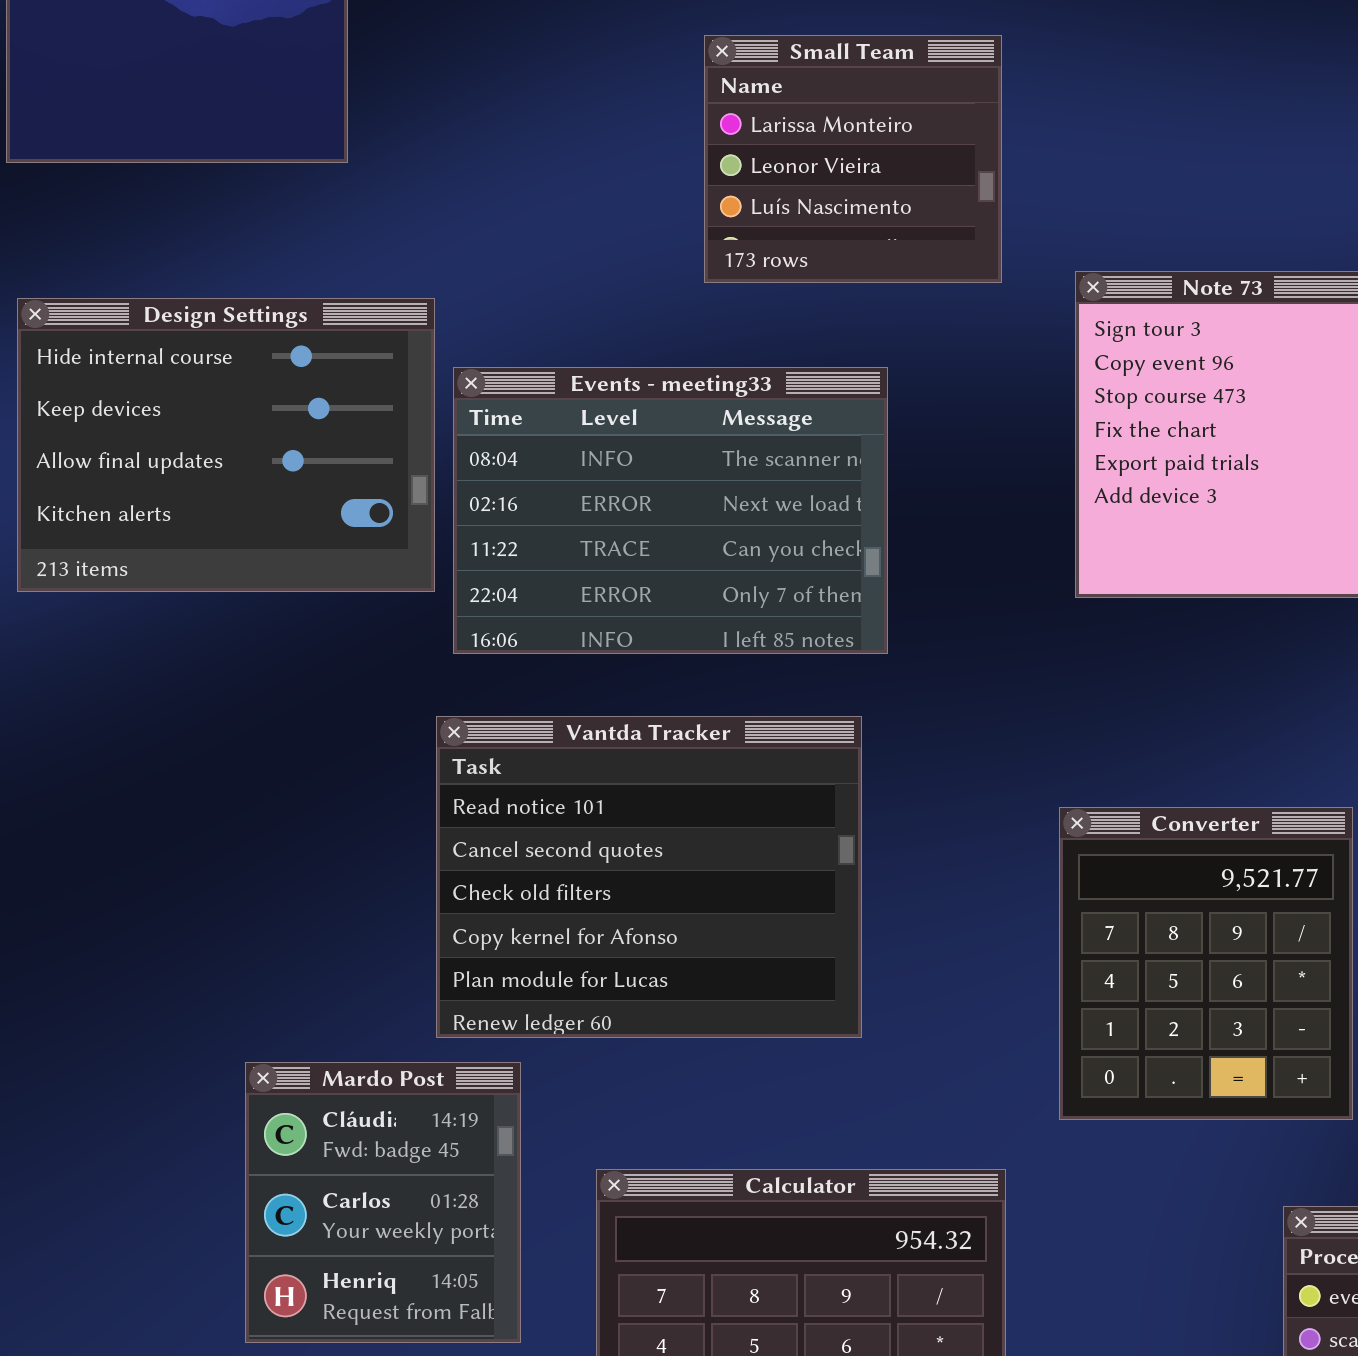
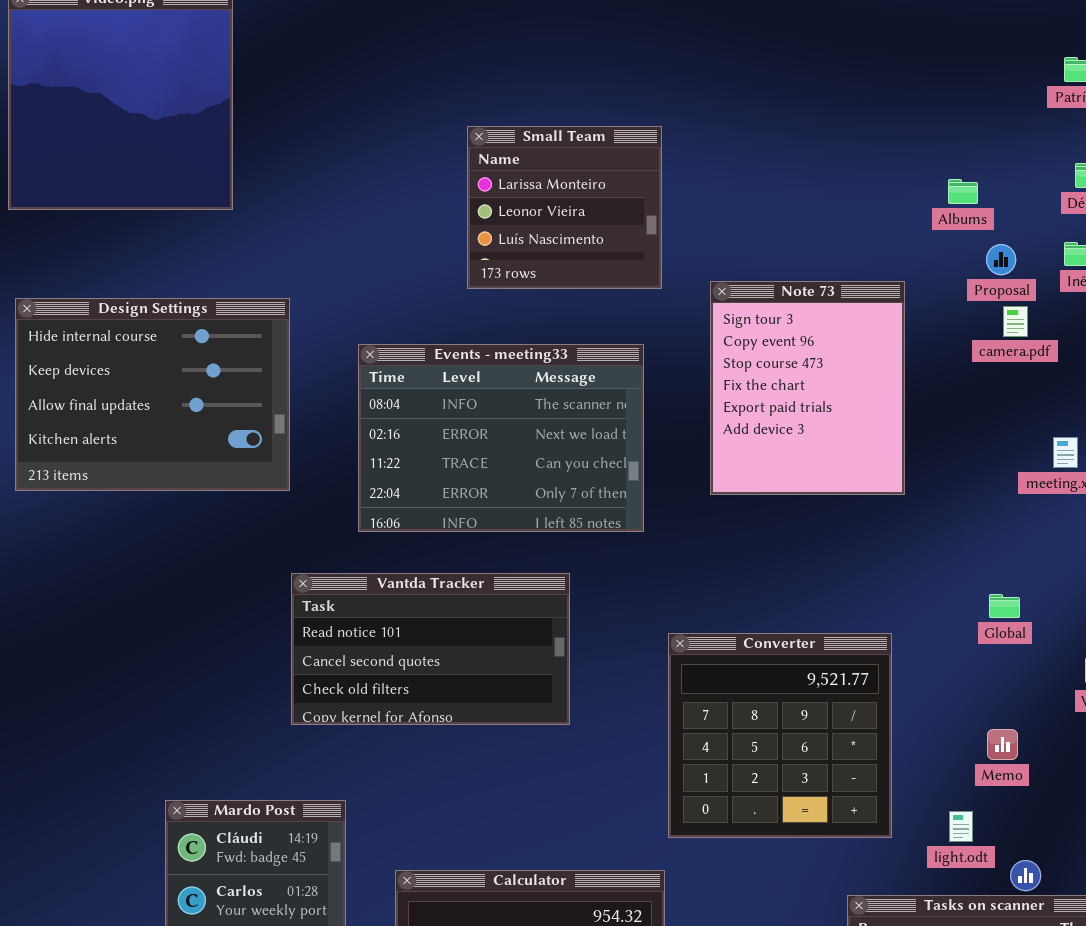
Events - meeting33: [453,367,888,654] -> [358,344,644,532], moved
Vantda Tracker: [436,716,862,1038] -> [291,573,570,725], resized
Converter: [1059,807,1353,1120] -> [668,633,892,838], resized

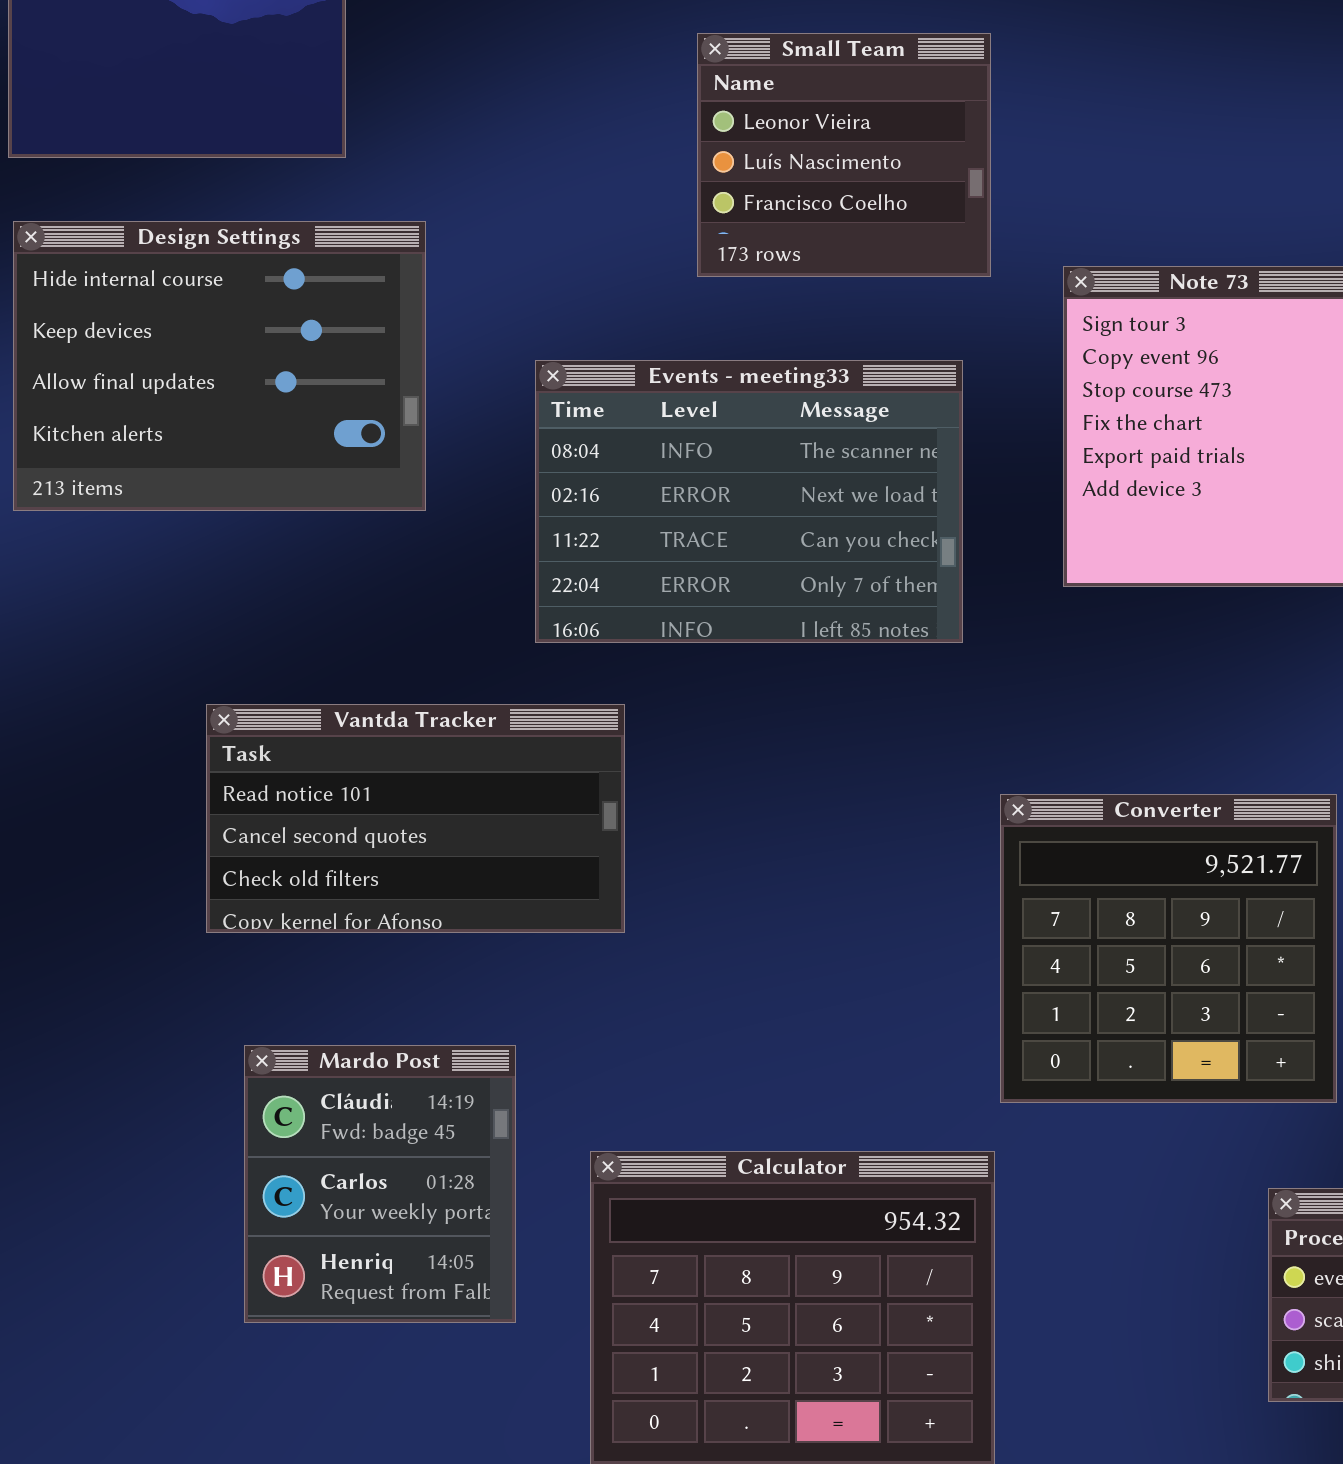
Small Team: [467,126,662,289] -> [697,33,991,277], scrolled down 1 row
Design Settings: [15,298,290,491] -> [13,221,426,511], moved
Vantda Tracker: [291,573,570,725] -> [206,704,625,933], moved

